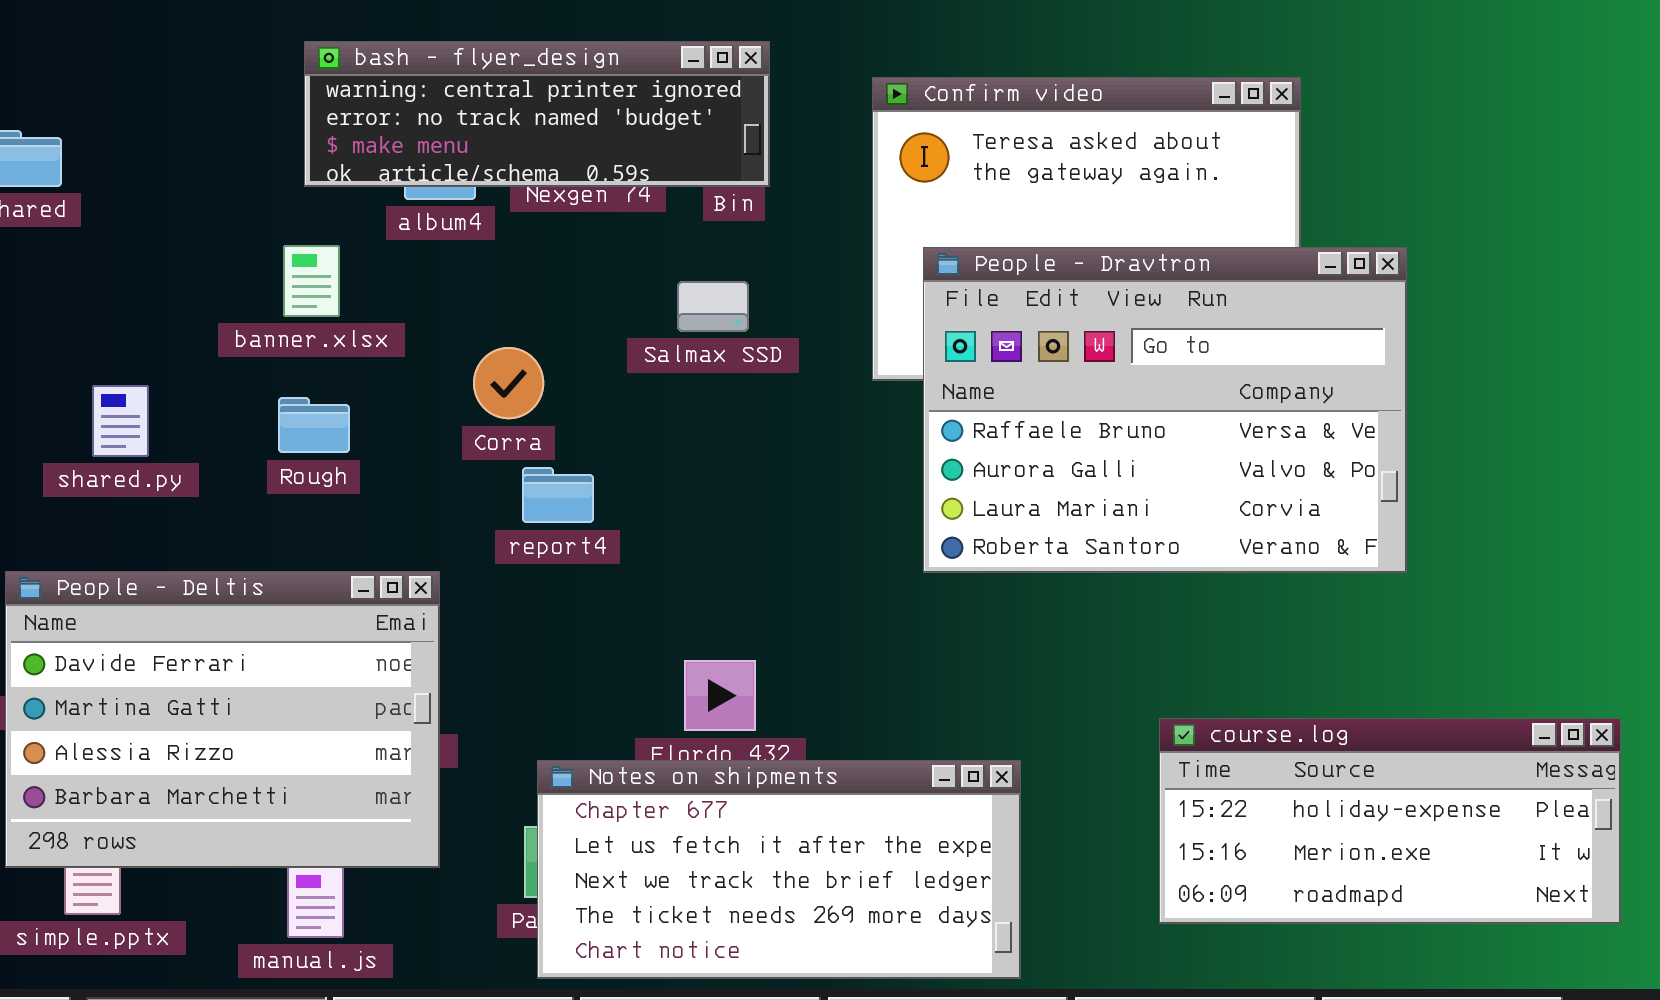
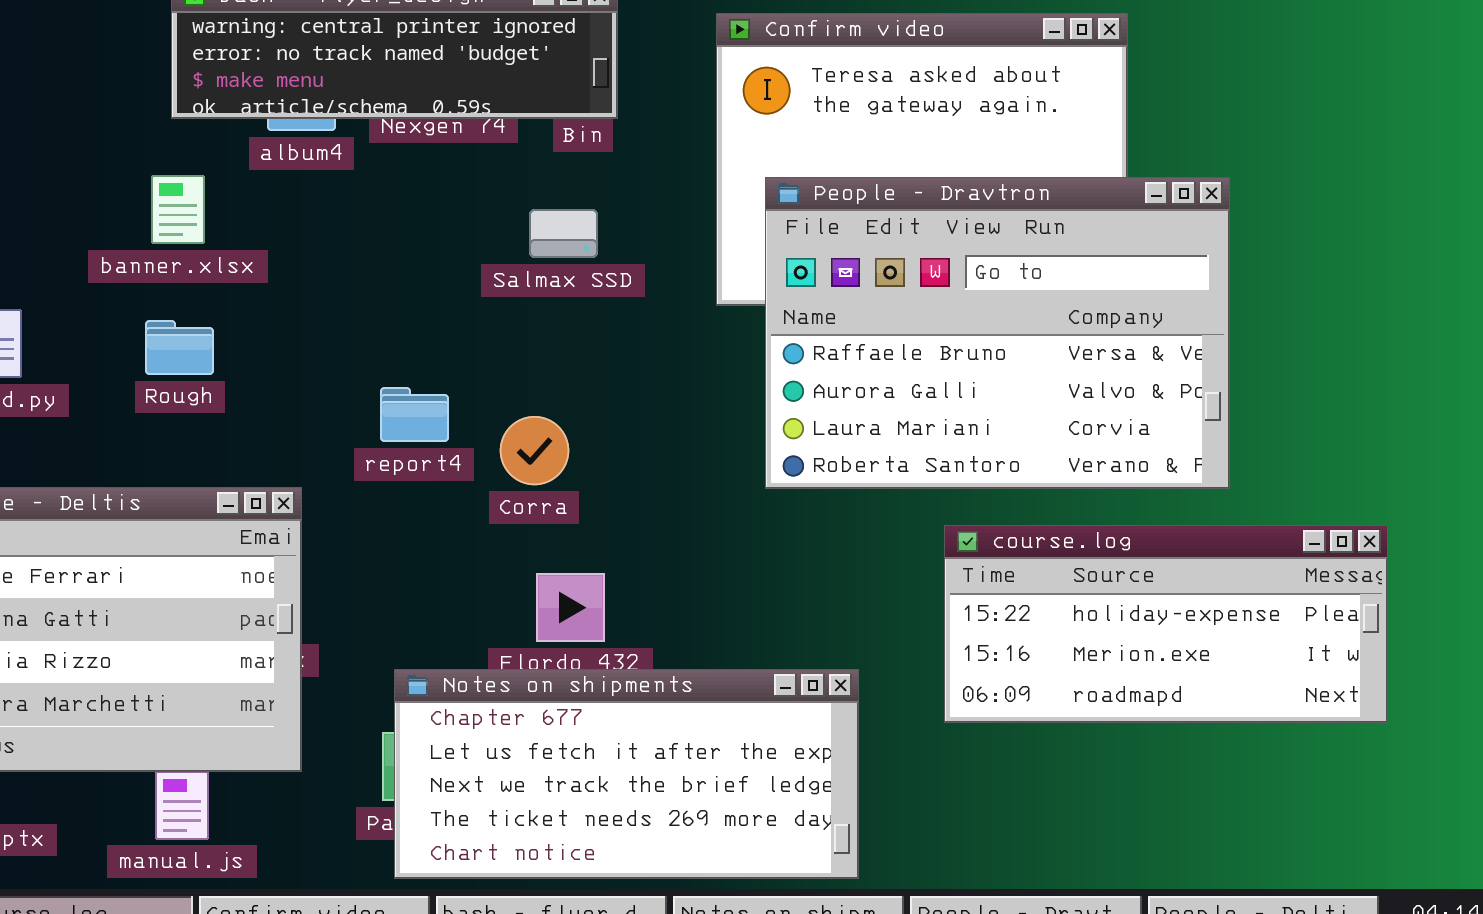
Corra: [473,347,544,419] -> [500,416,569,485], moved
course.log: [1159,718,1621,924] -> [944,525,1388,723], moved

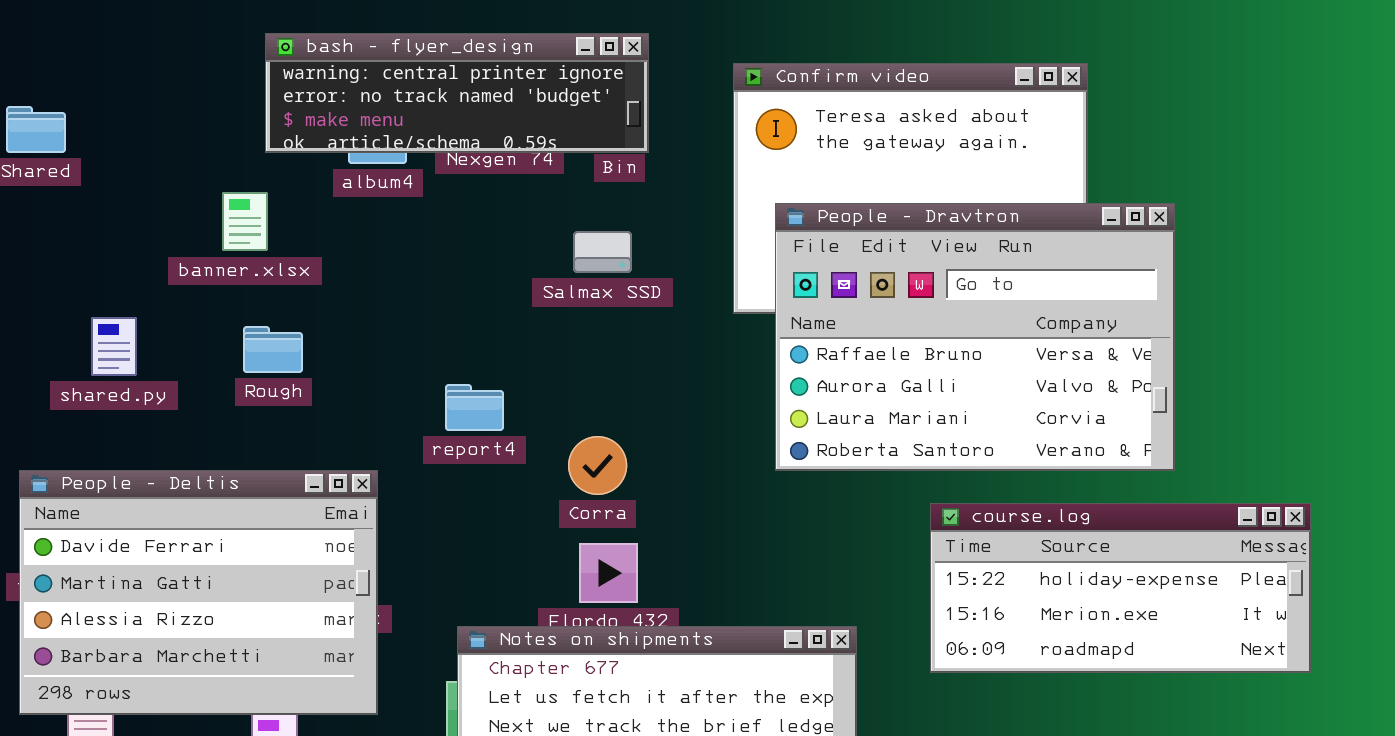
banner.xlsx: [151,175,205,244] -> [222,192,268,251], moved
Corra: [500,416,569,485] -> [568,436,627,495], moved

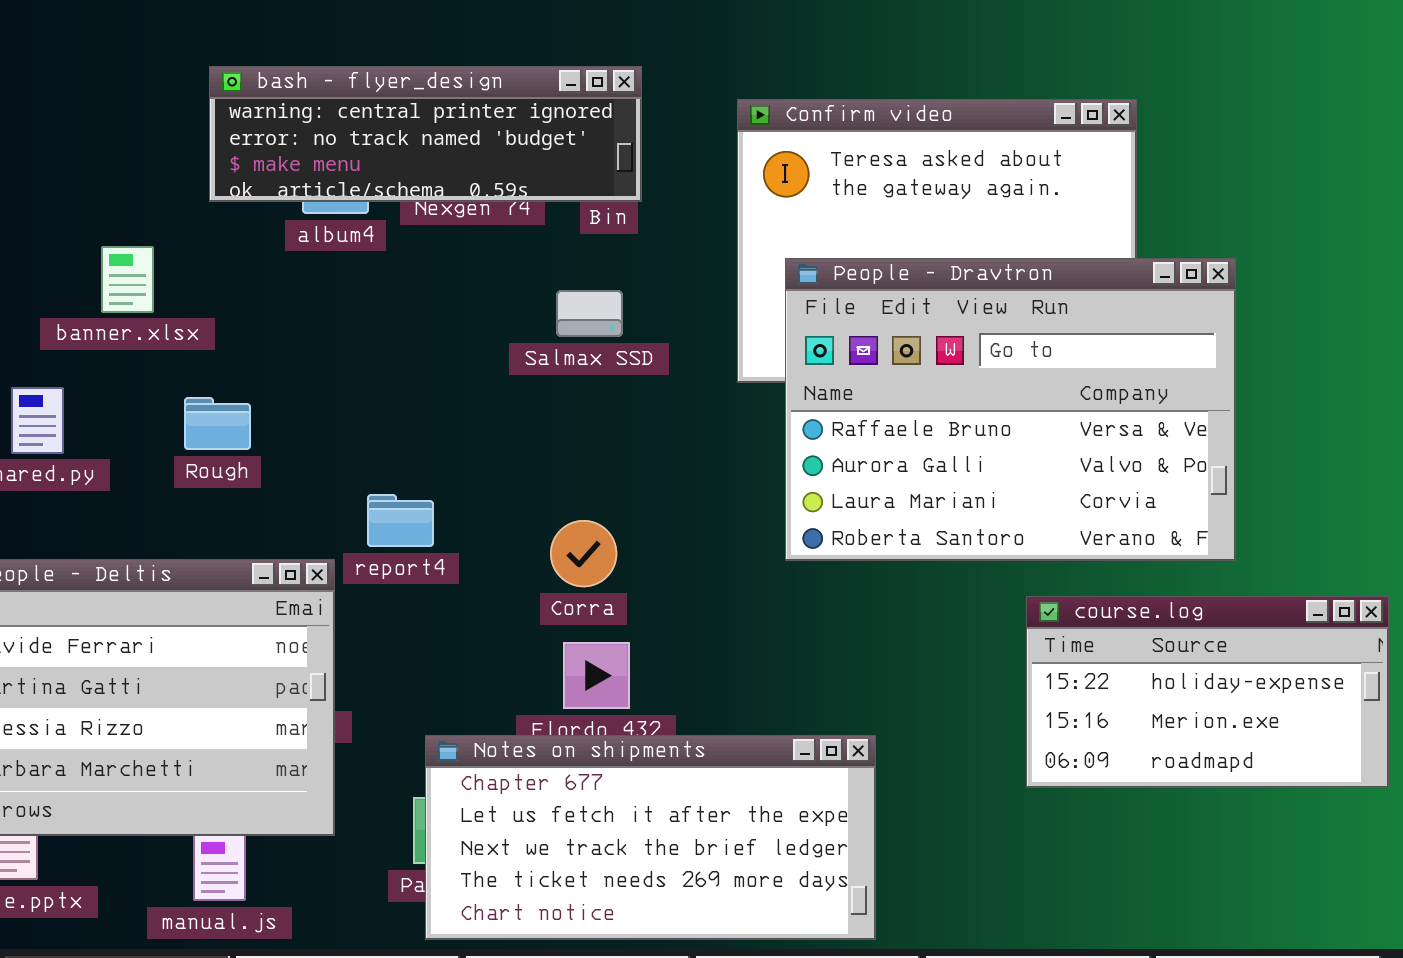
banner.xlsx: [222,192,268,251] -> [101,246,154,313], moved
report4: [445,384,504,431] -> [367,494,434,547], moved
course.log: [930,503,1311,673] -> [1026,596,1389,788], resized

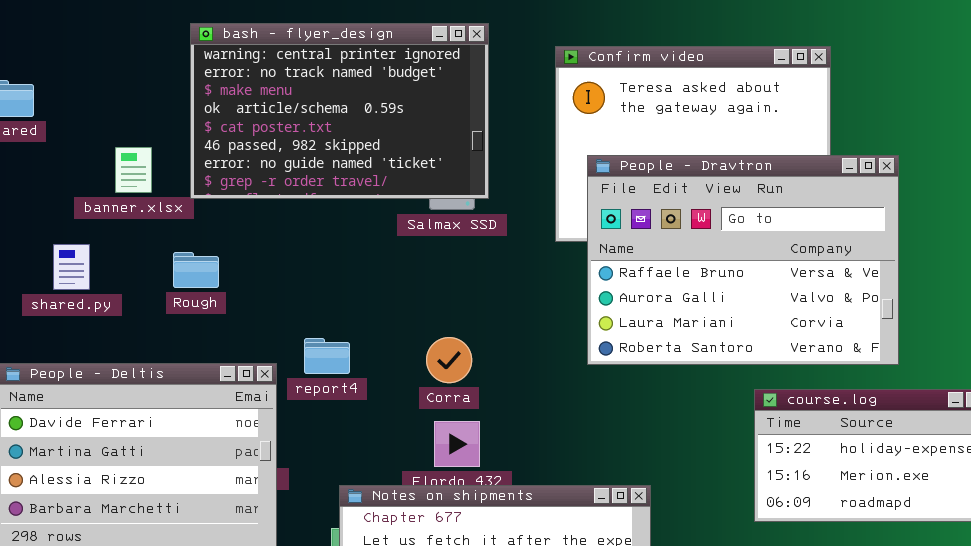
bash - flyer_design: [209,66,642,202] -> [190,23,489,199], resized
report4: [367,494,434,547] -> [304,338,350,374], moved

